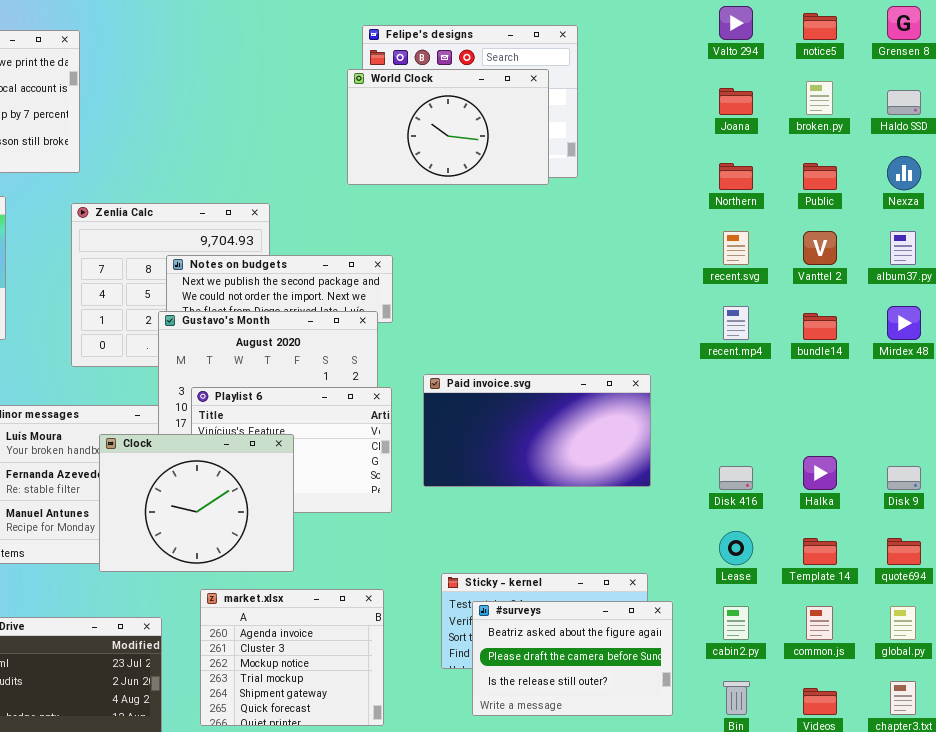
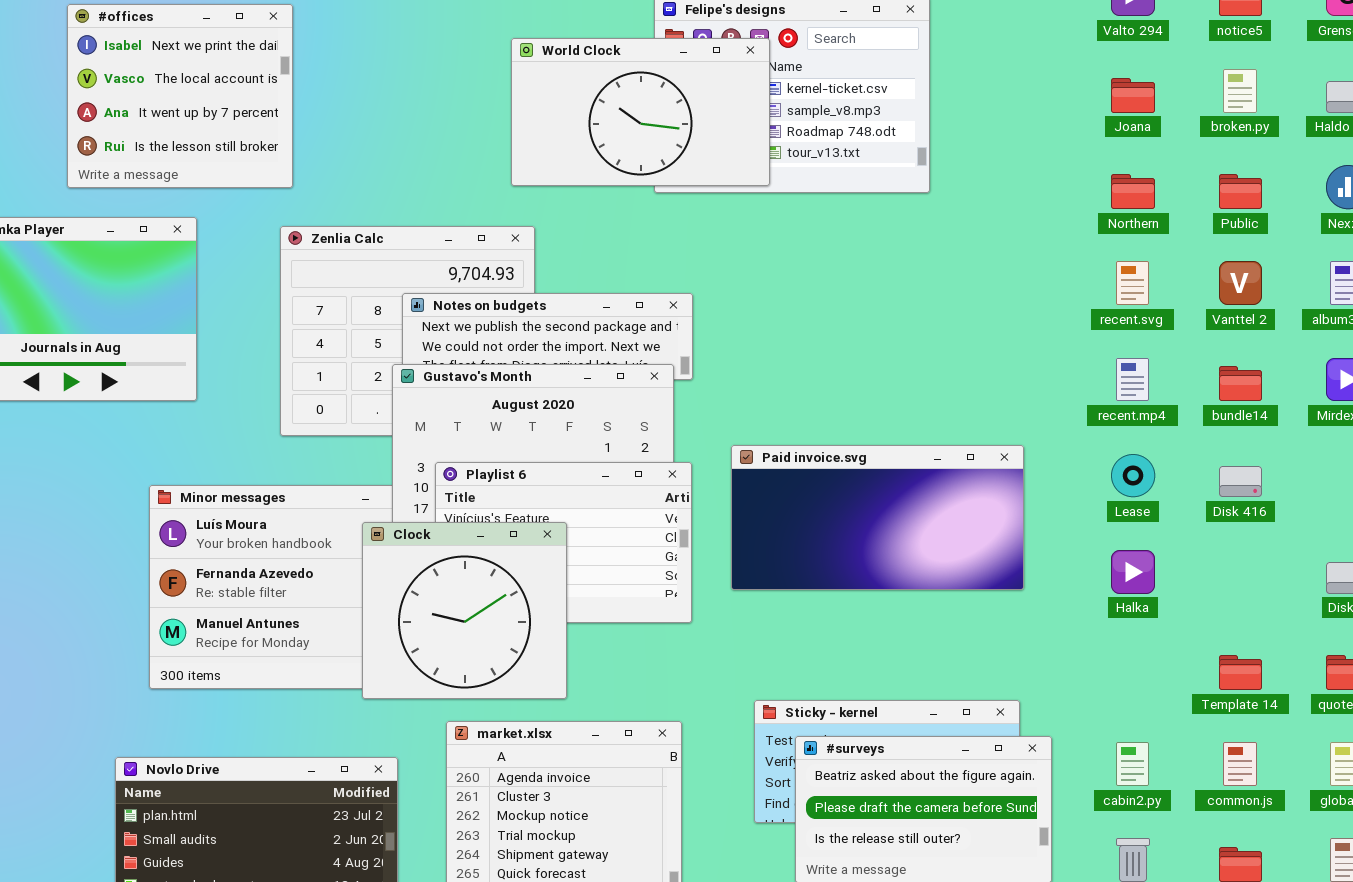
World Clock: [347,69,549,185] -> [511,38,770,186], moved
Clock: [99,434,294,572] -> [362,522,567,699], resized
Halka: [803,456,837,490] -> [1111,550,1155,594], moved
Disk 416: [719,466,753,490] -> [1219,466,1262,497], moved
Lease: [719,531,753,565] -> [1111,454,1155,497], moved

